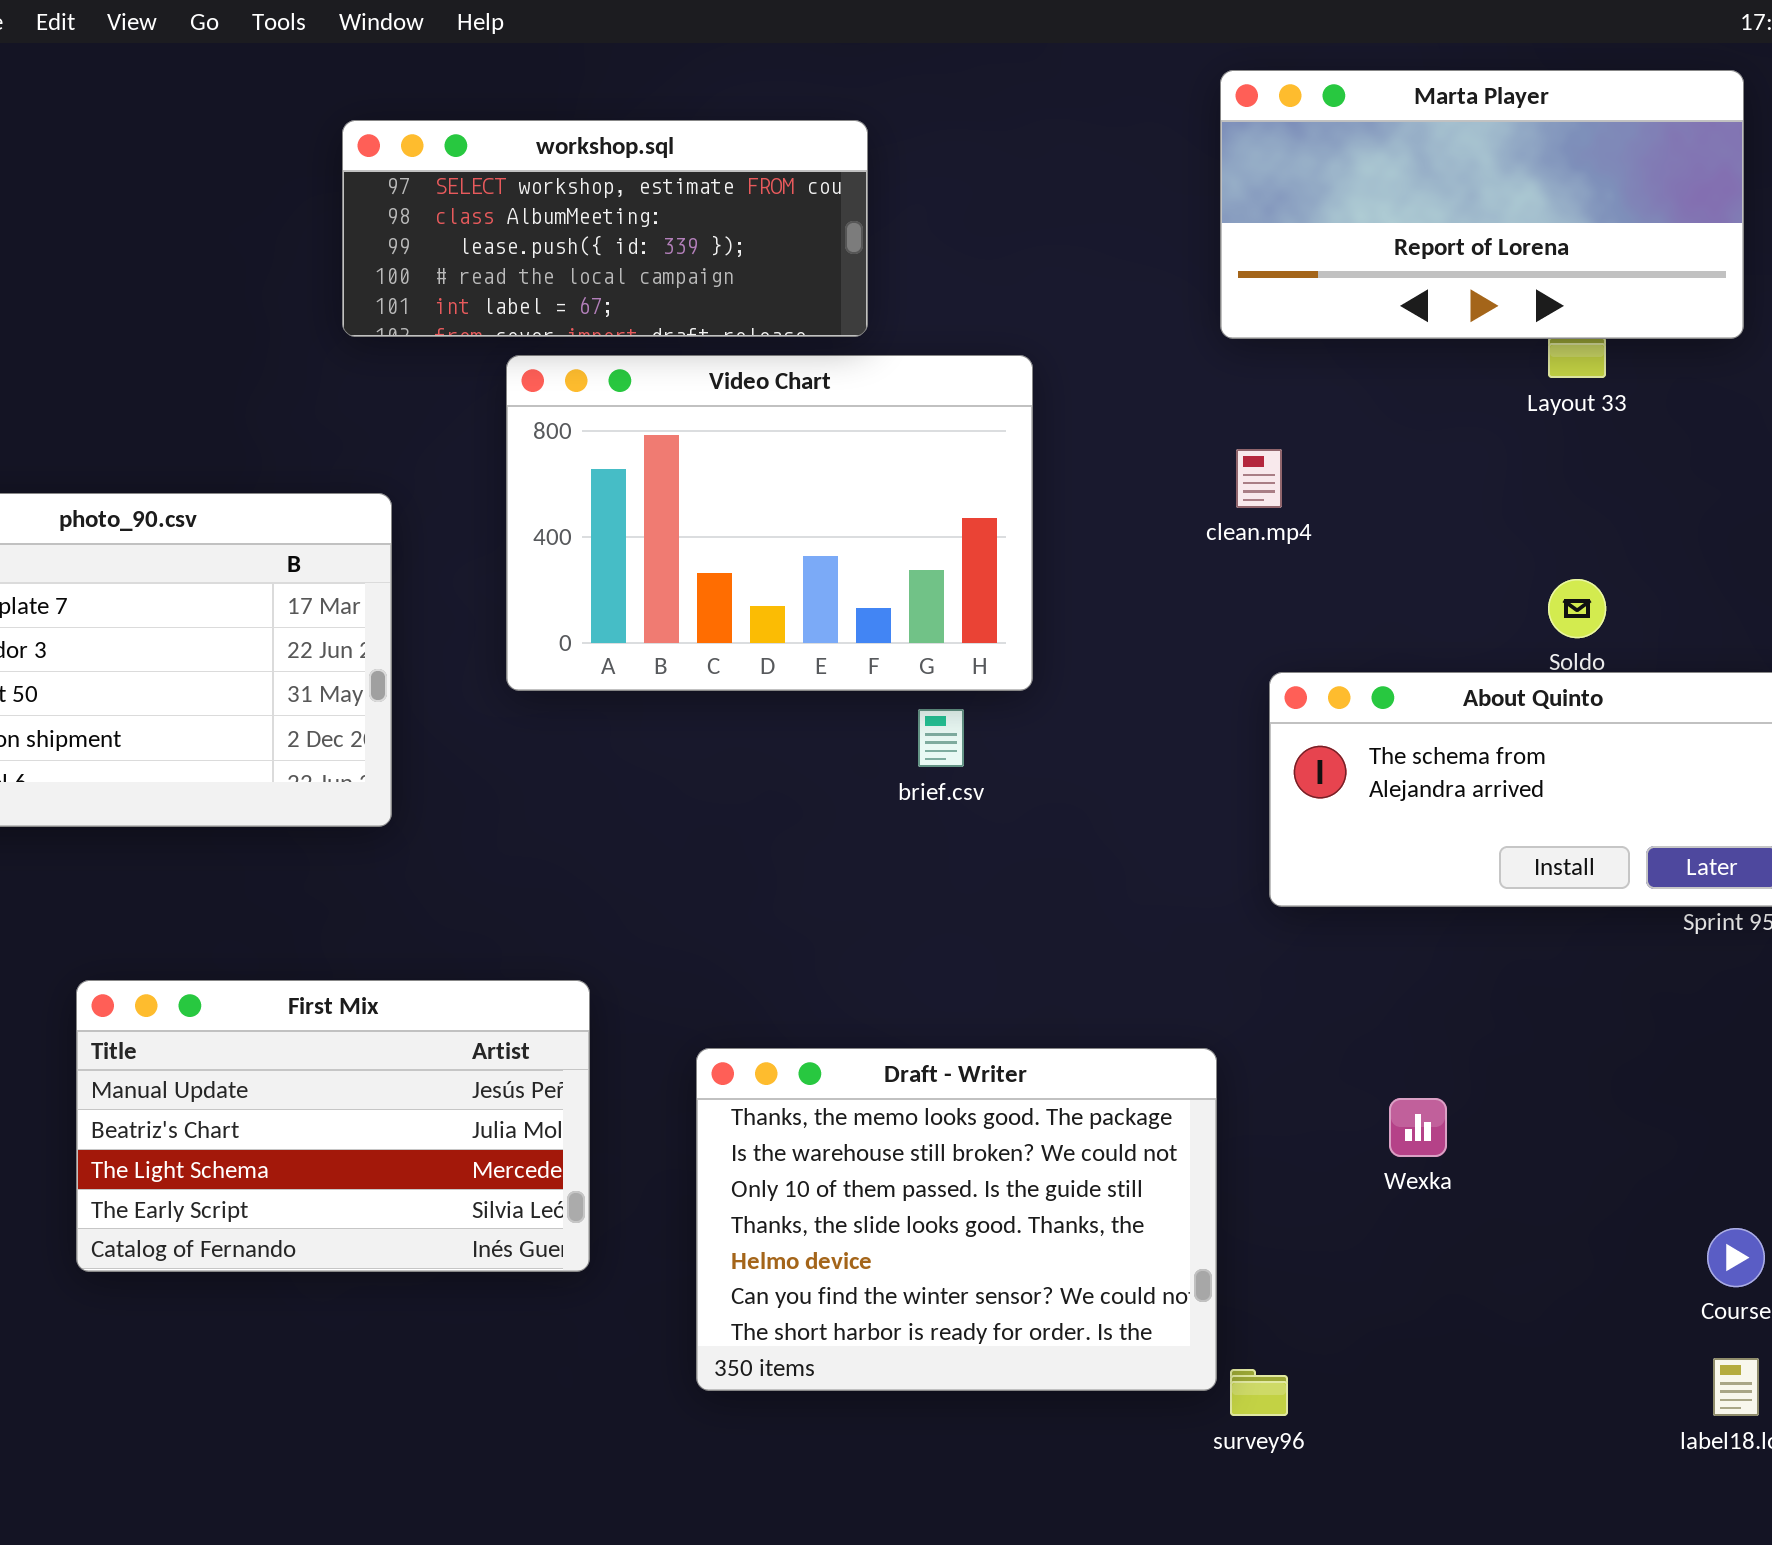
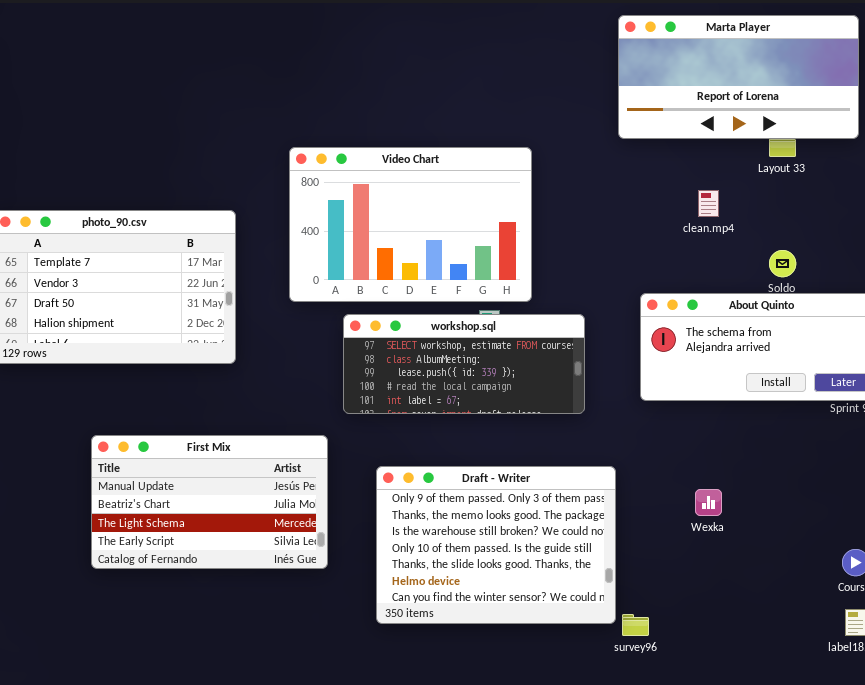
workshop.sql: [342,120,868,337] -> [343,314,585,414], moved
clean.mp4: [1236,449,1282,508] -> [698,190,719,217], moved
Draft - Writer: [696,1048,1217,1391] -> [376,466,616,624], scrolled up 1 row

